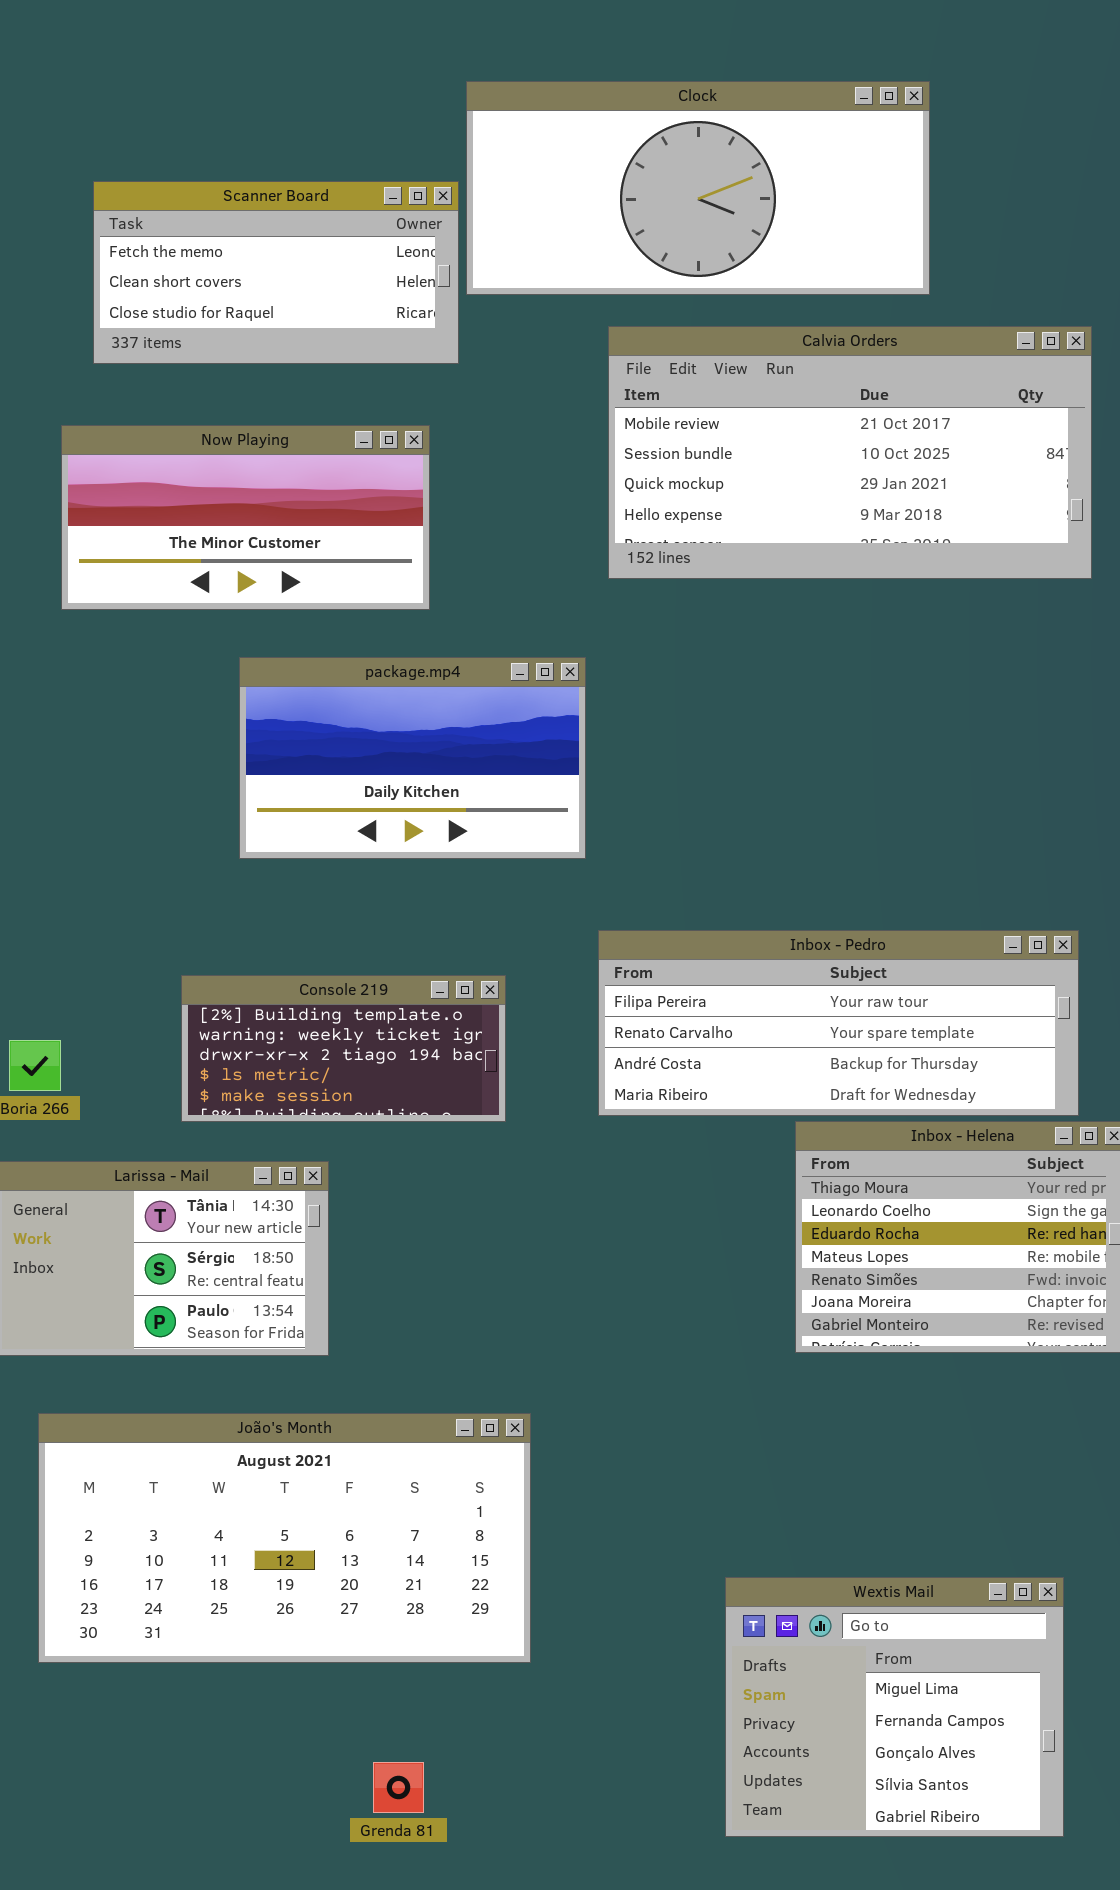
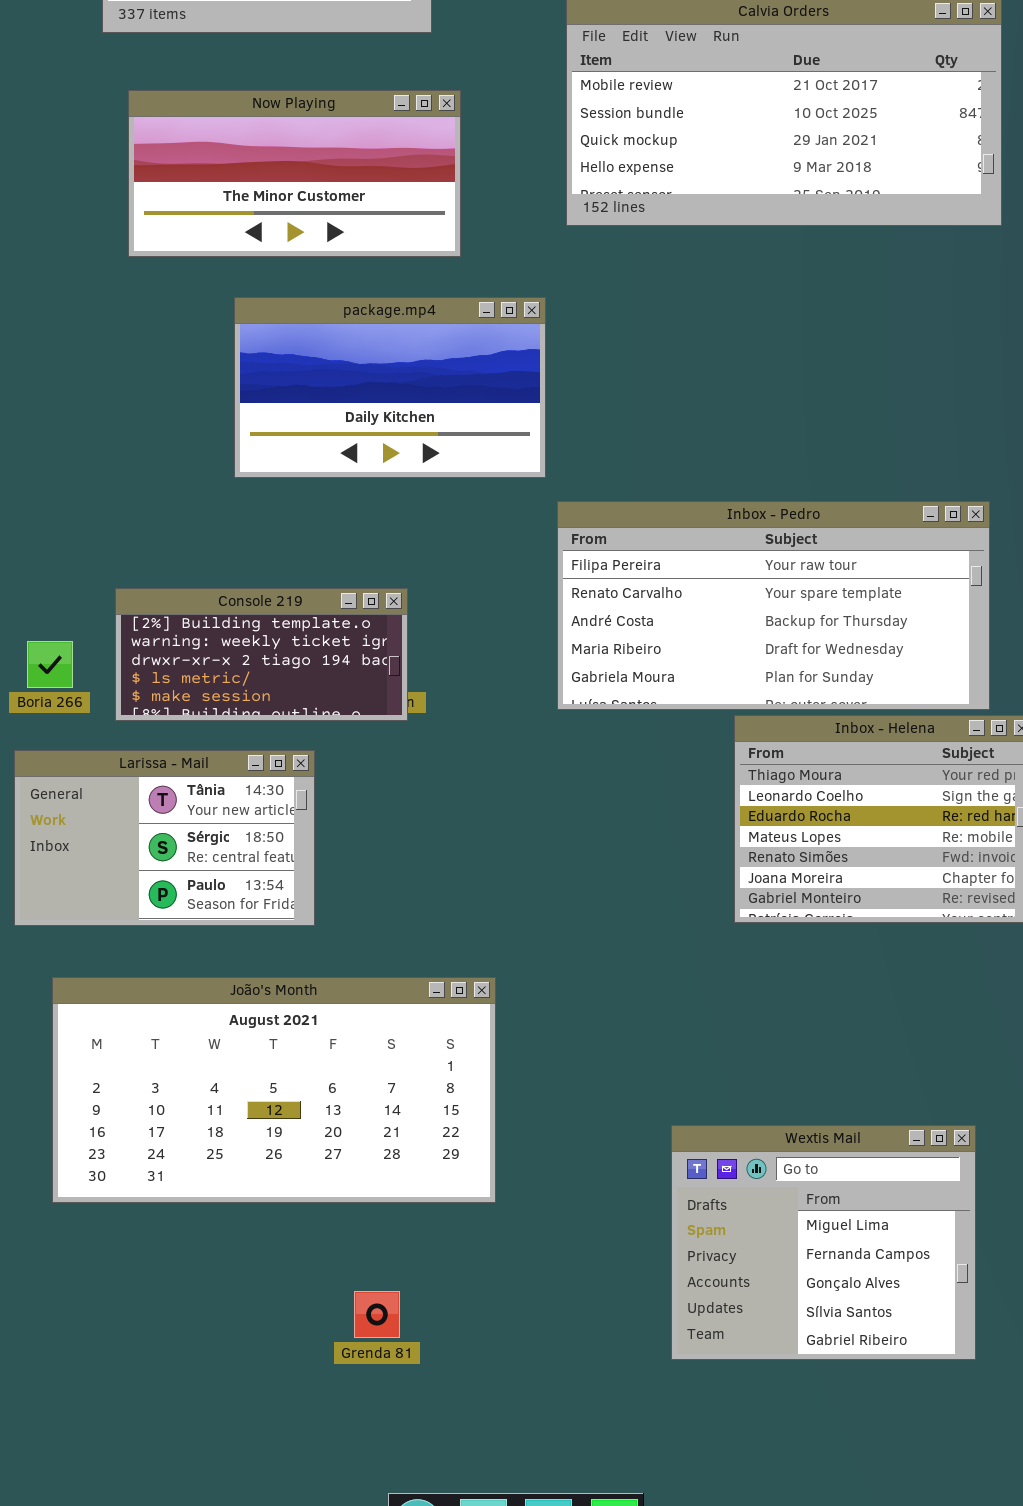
Now Playing: [61,425,430,610] -> [128,90,461,257], moved
Inbox - Pedro: [598,930,1079,1116] -> [557,501,990,710], resized
Console 219: [181,975,506,1122] -> [115,588,408,721], moved

